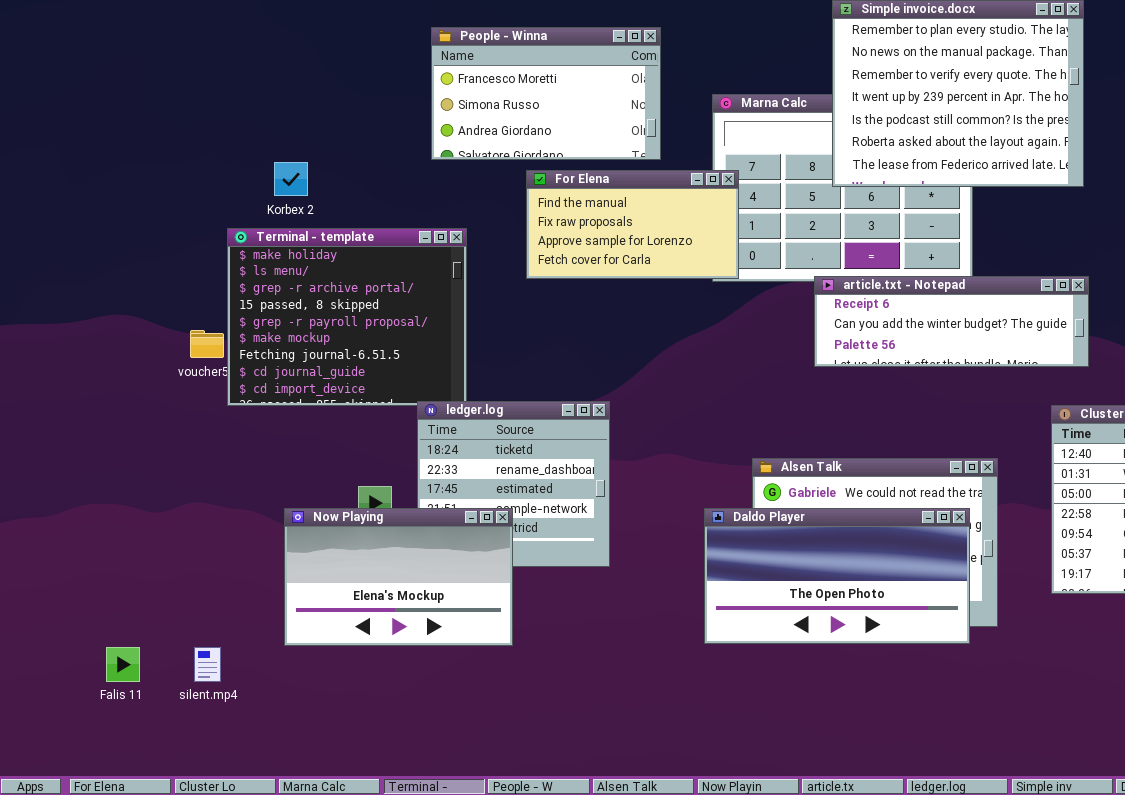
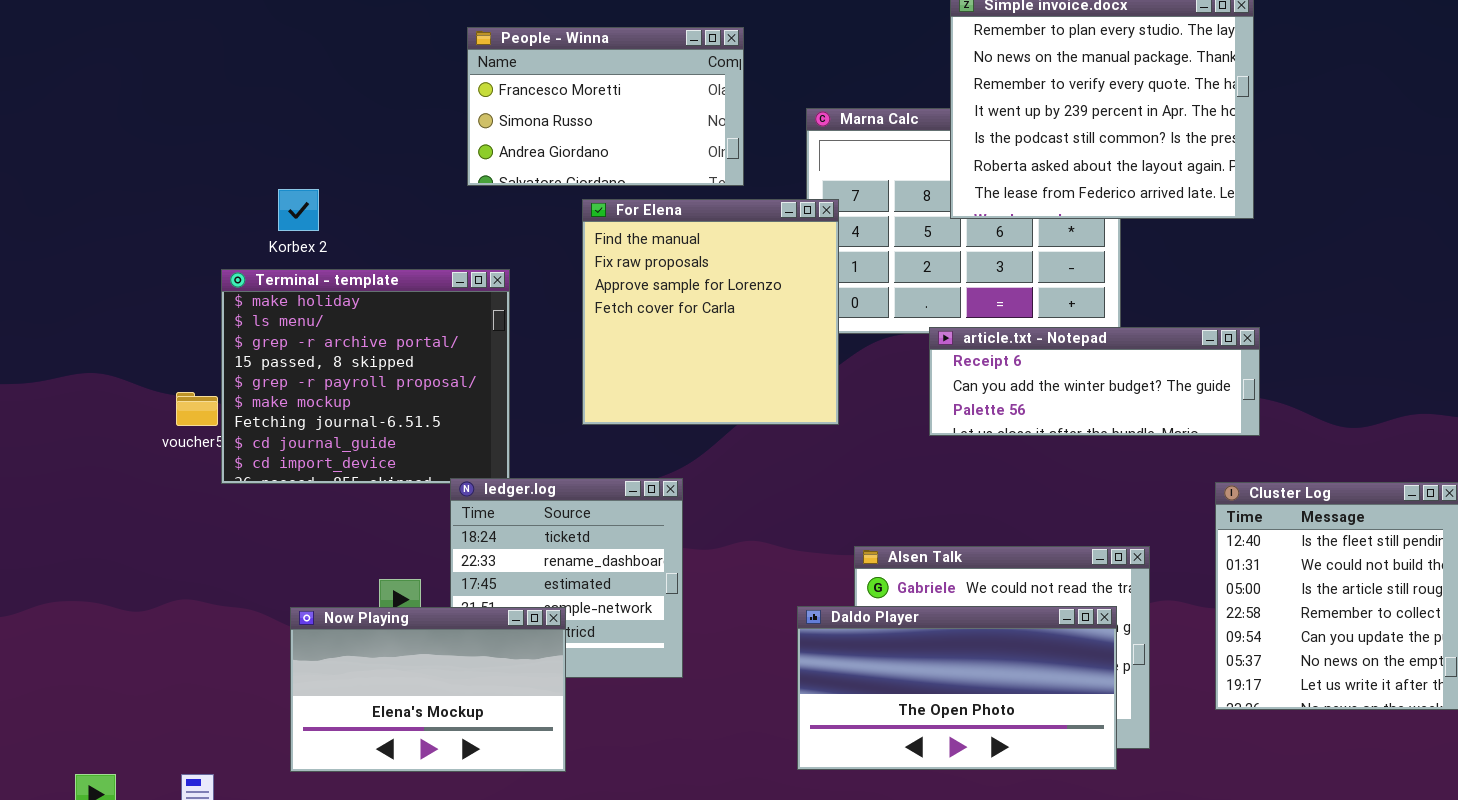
For Elena: [526,170,739,279] -> [582,199,839,425], resized

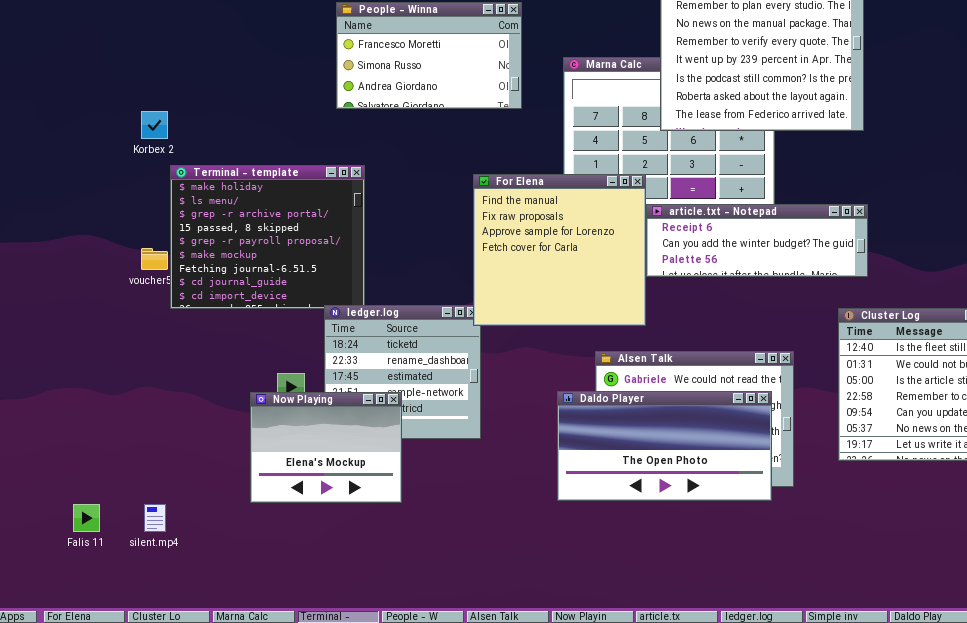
Korbex 2: [278,189,319,231] -> [141,111,168,139], moved
For Elena: [582,199,839,425] -> [473,174,646,326], moved
Now Playing: [290,607,566,772] -> [250,392,402,503], resized

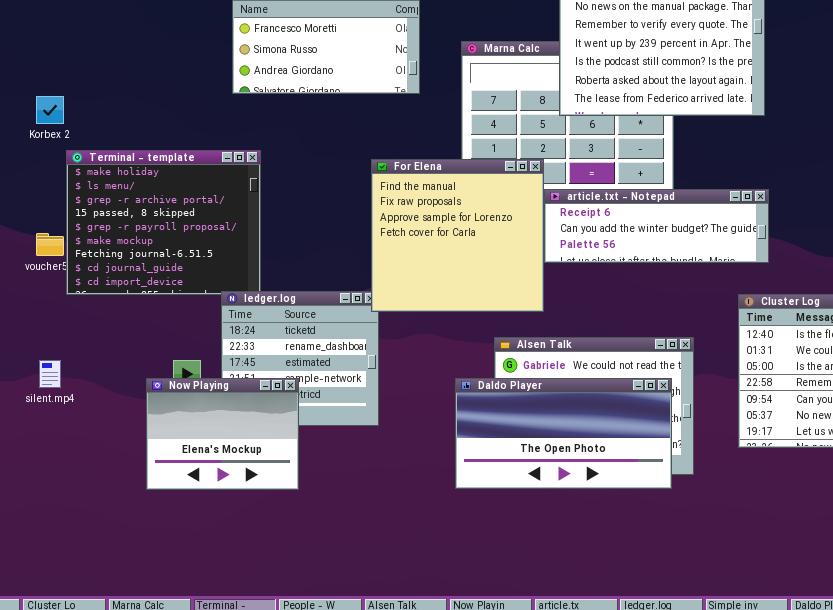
silent.mp4: [144,504,166,532] -> [39,360,61,388], moved

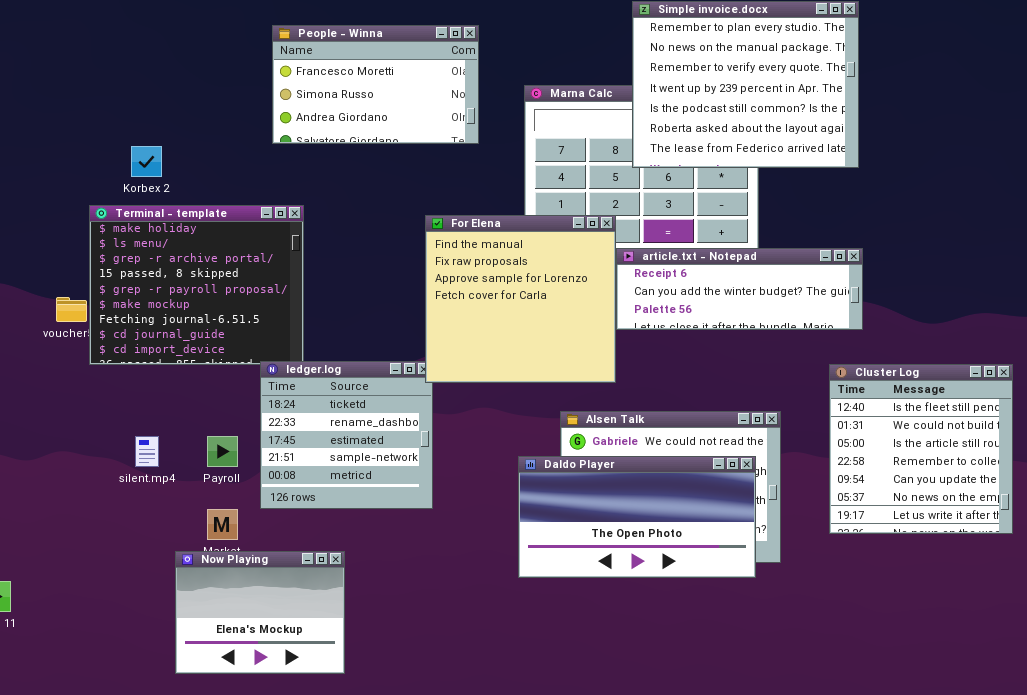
Korbex 2: [36,96,64,124] -> [131,146,162,177], moved
silent.mp4: [39,360,61,388] -> [135,436,159,467], moved
Now Playing: [146,378,299,490] -> [175,551,345,674], moved

